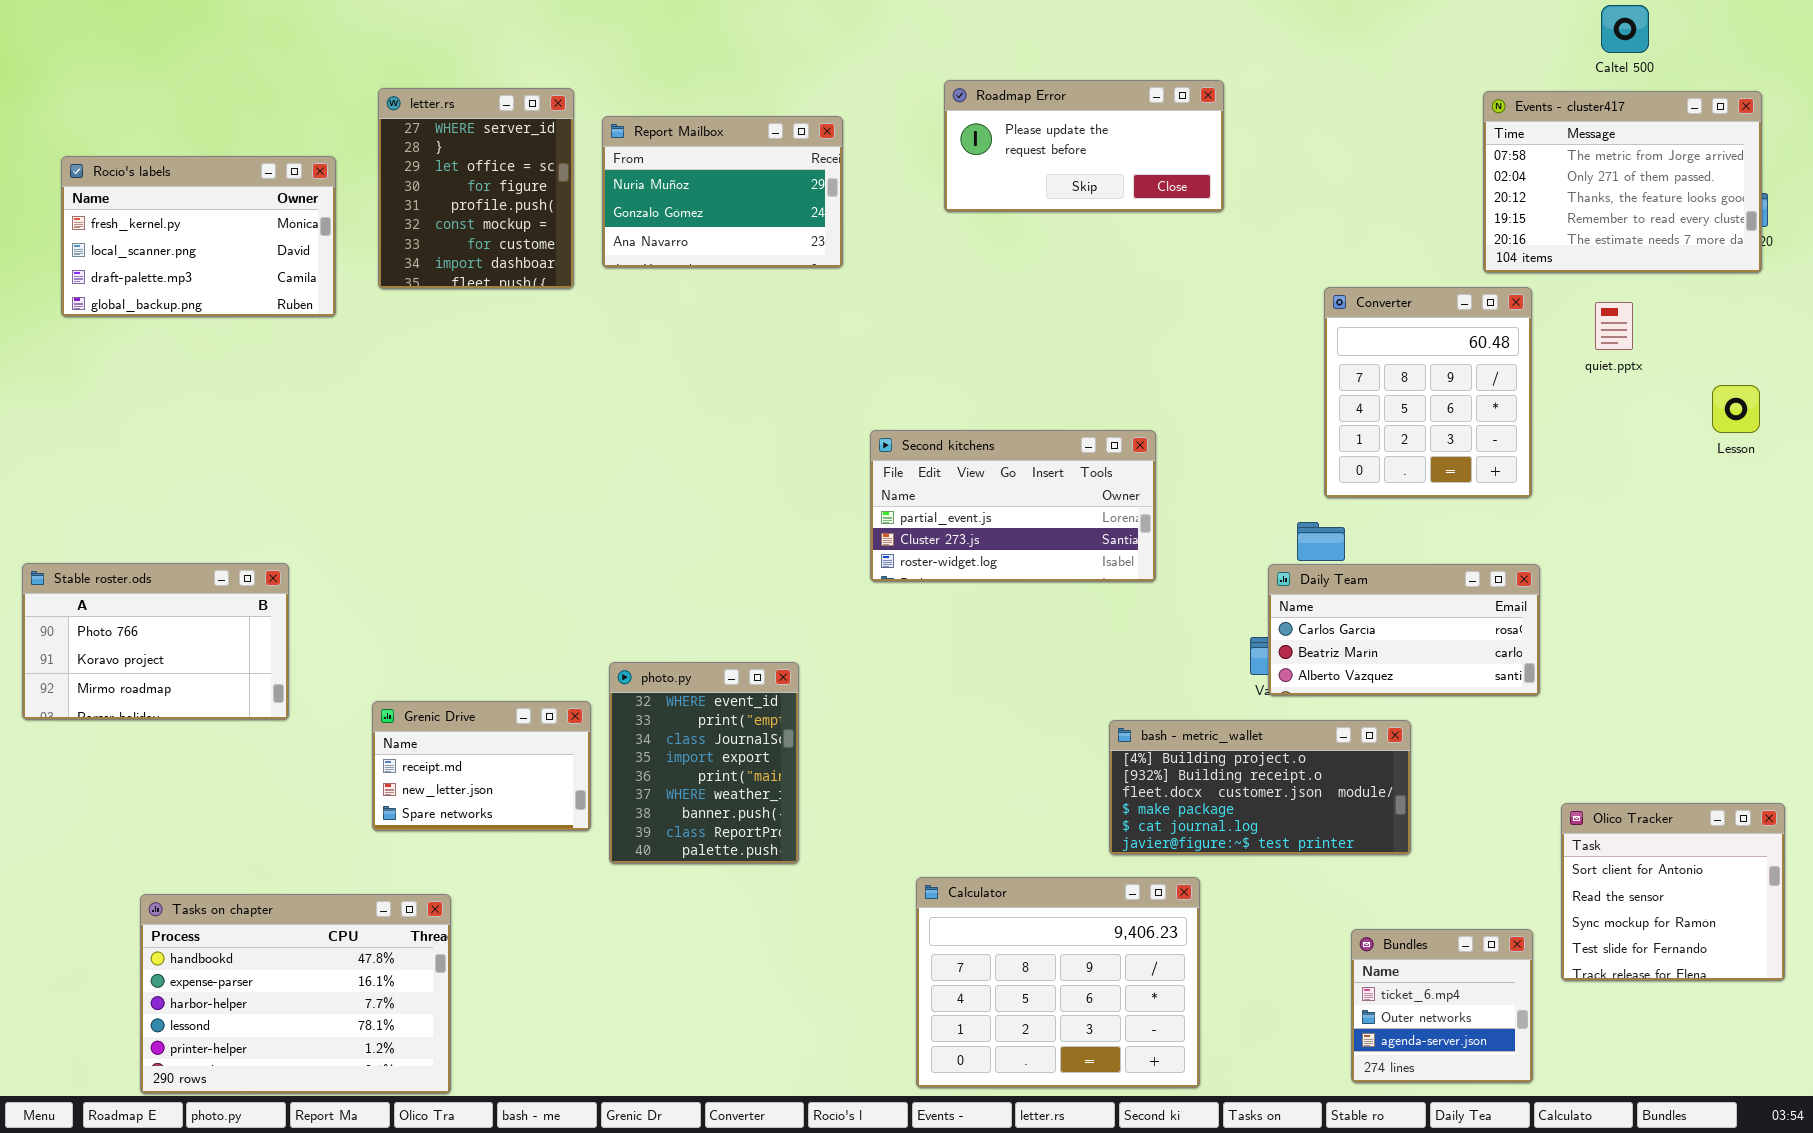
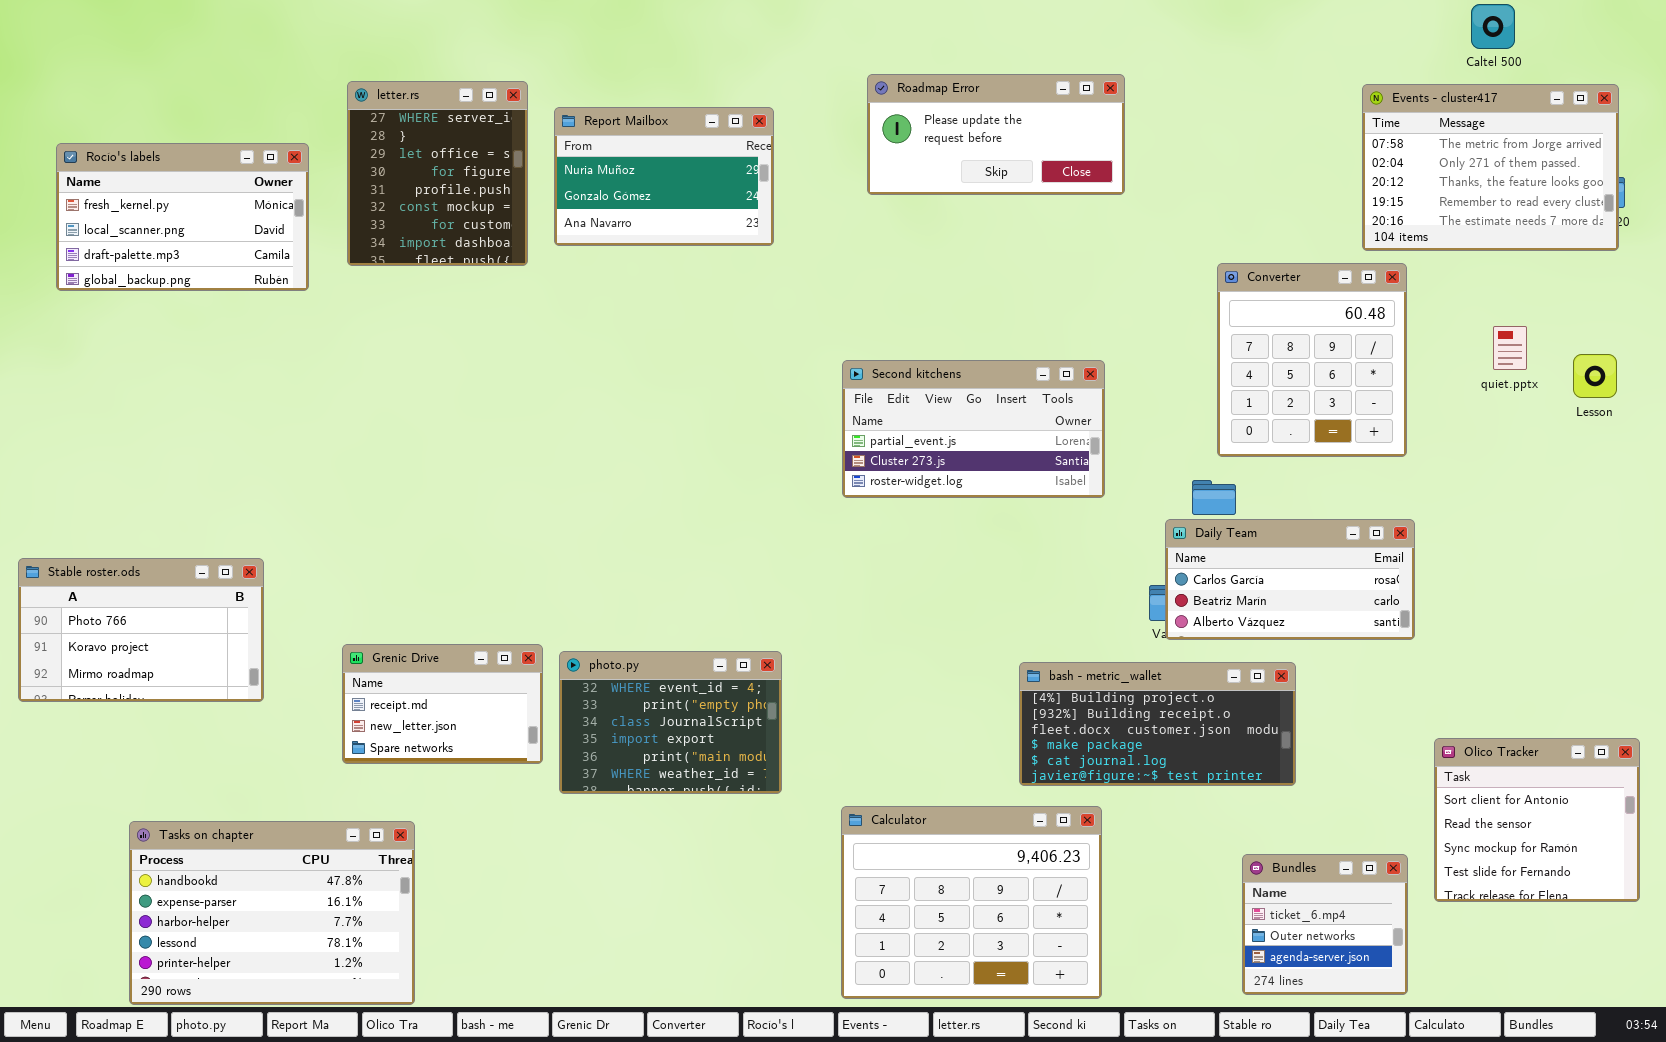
quiet.pptx: [1595,302,1633,350] -> [1493,326,1527,370], moved
Second kitchens: [870,430,1156,582] -> [842,360,1105,498], moved
Stable roster.ods: [22,563,289,720] -> [18,558,264,702], moved
photo.py: [609,662,799,864] -> [559,651,782,794], resized

